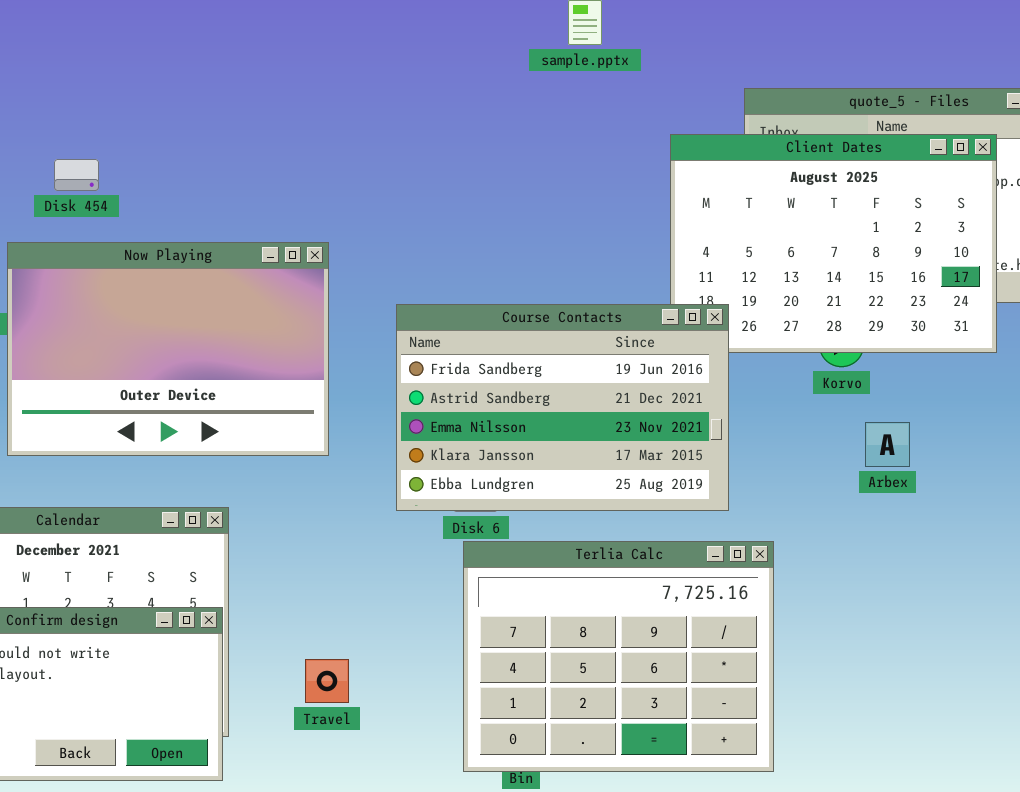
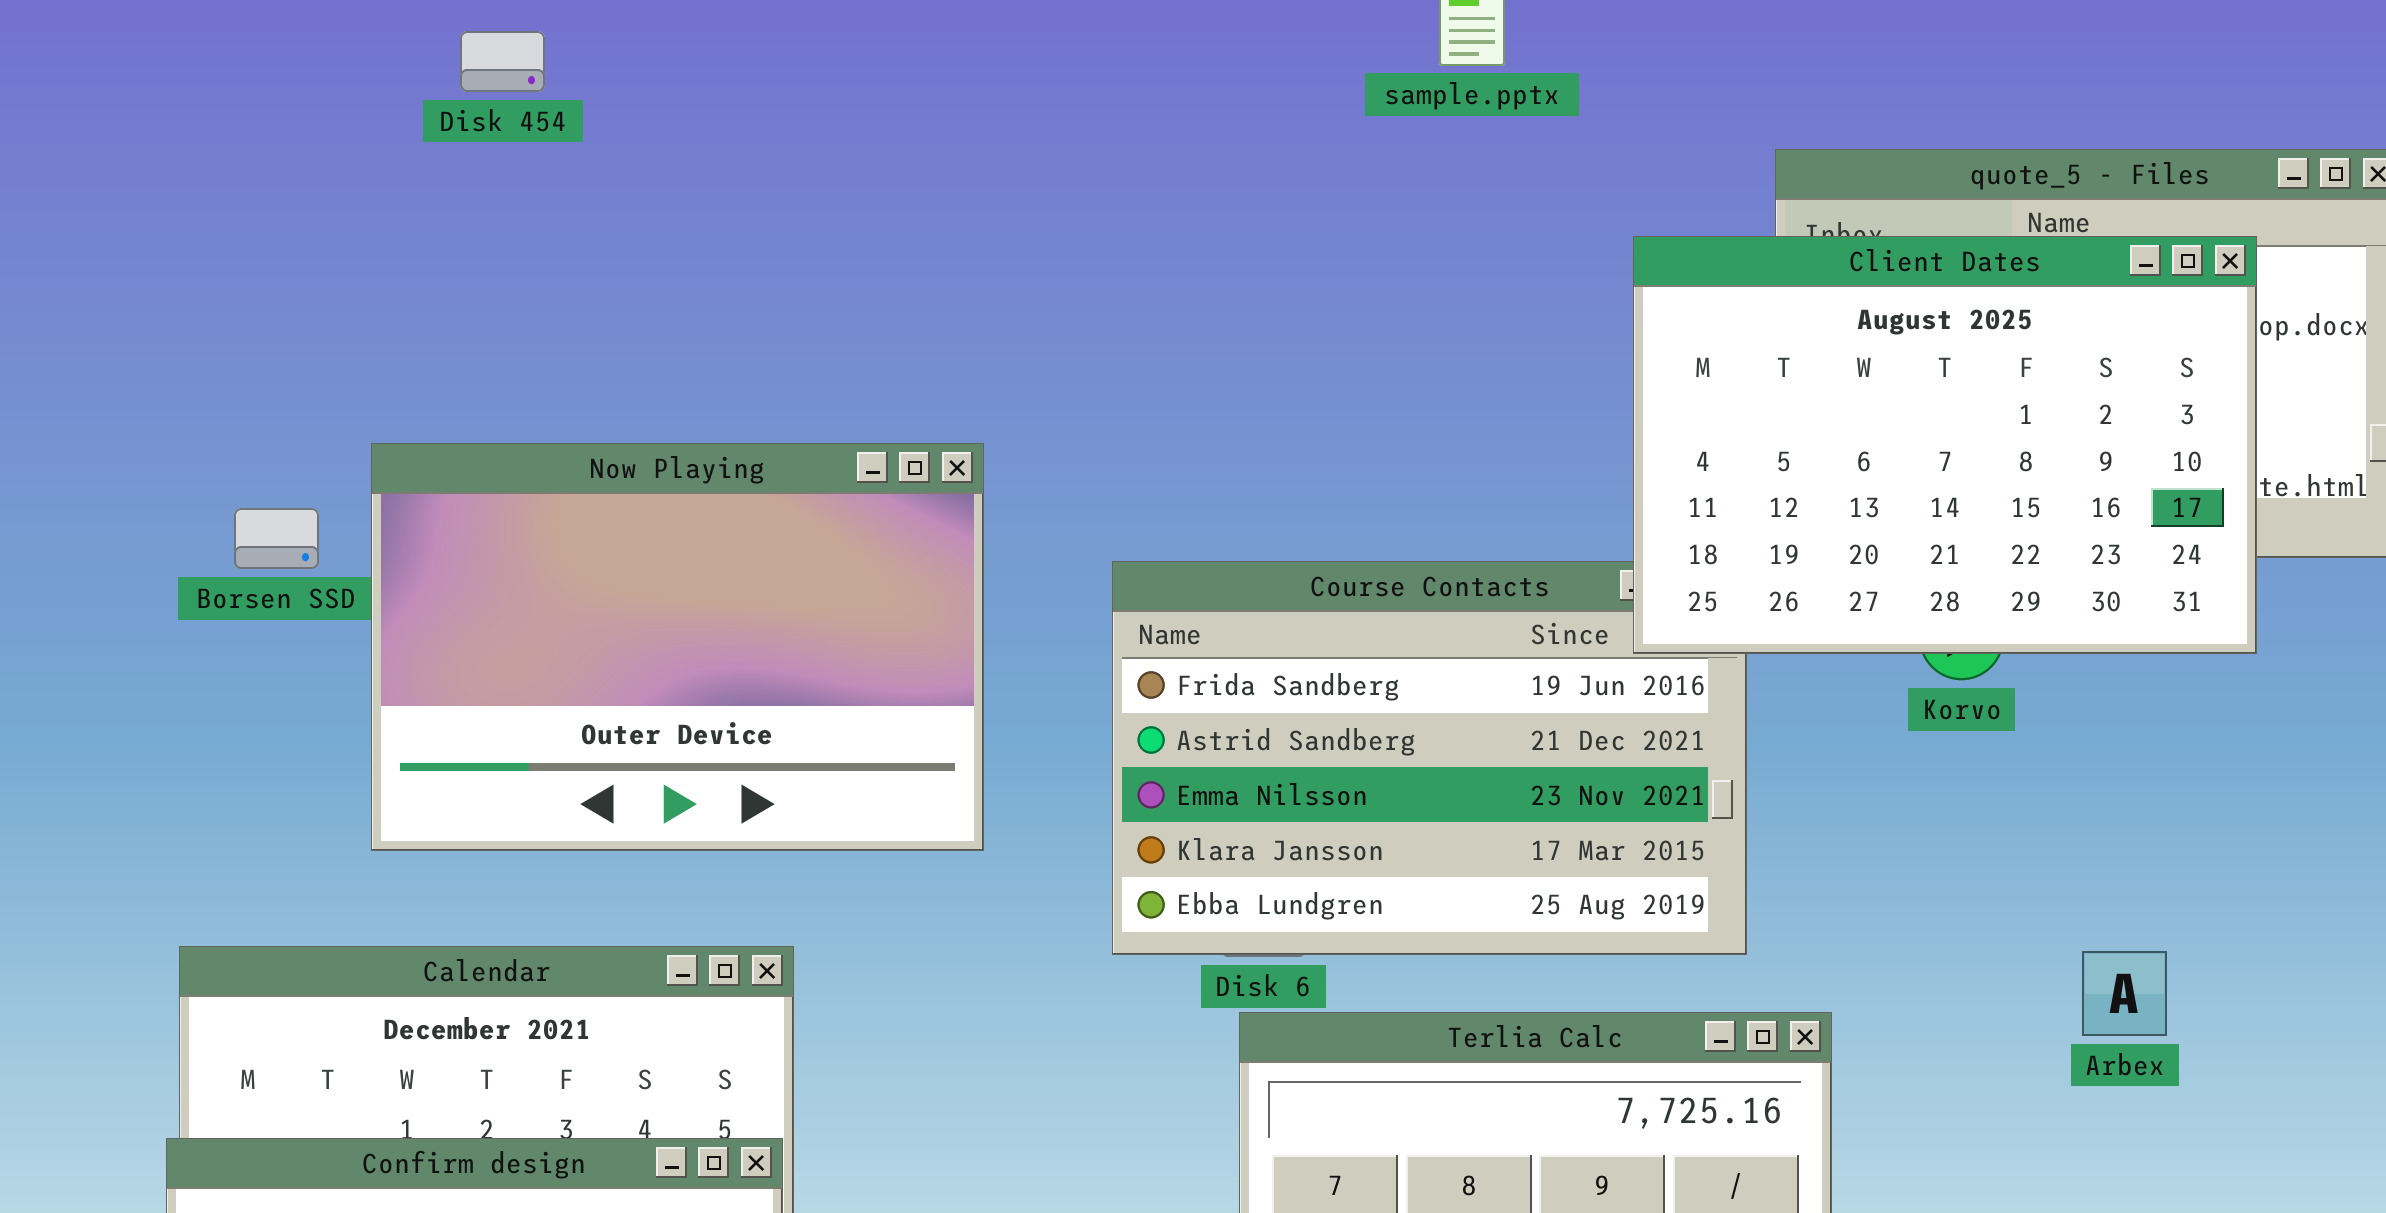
Client Dates: [670,134,997,353] -> [1633,236,2257,654], raised
Disk 454: [54,159,99,191] -> [460,31,545,92], moved
Arbex: [865,422,910,467] -> [2082,951,2167,1036], moved

